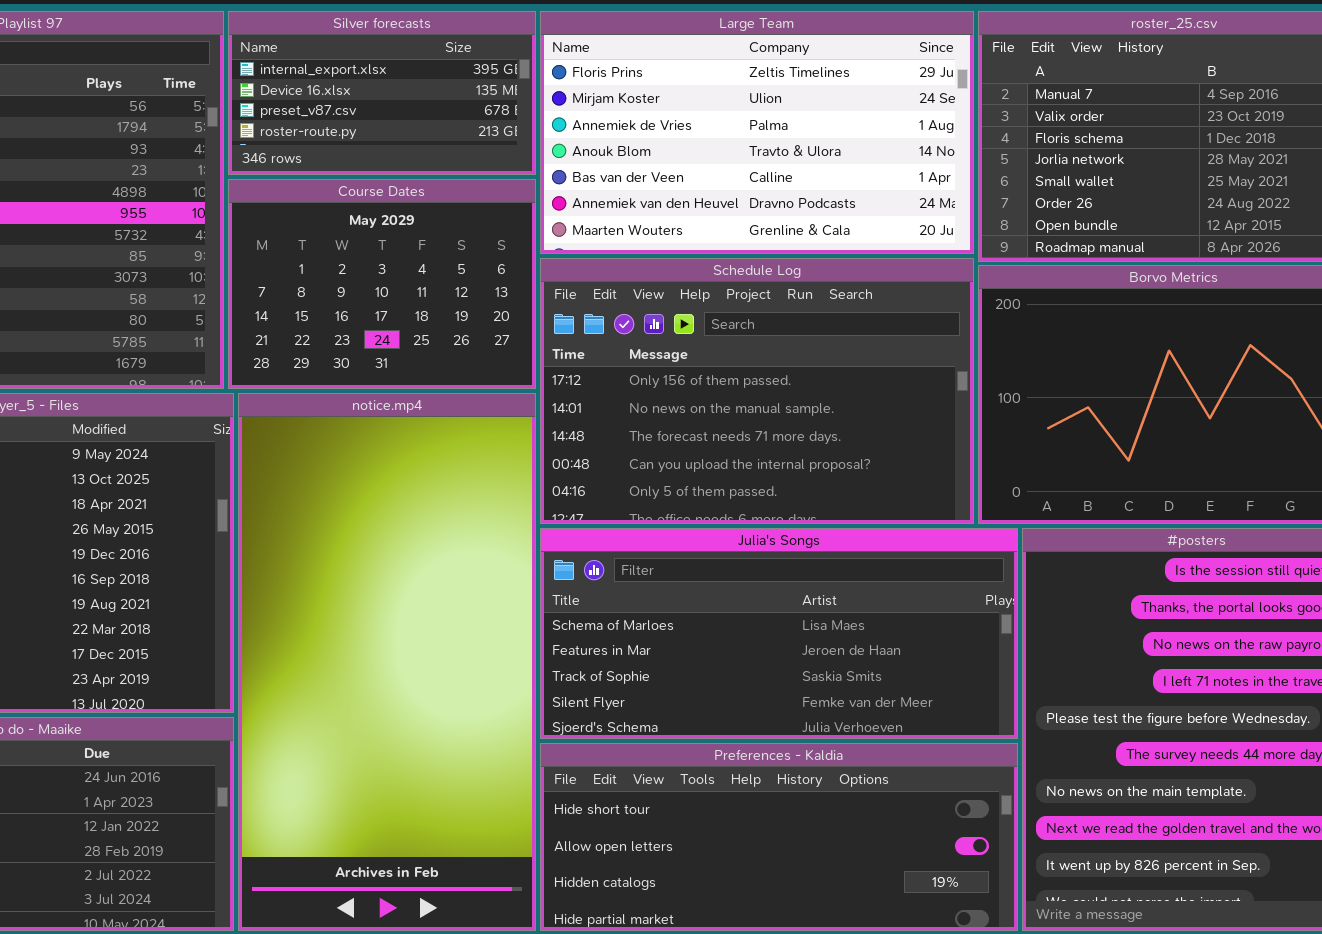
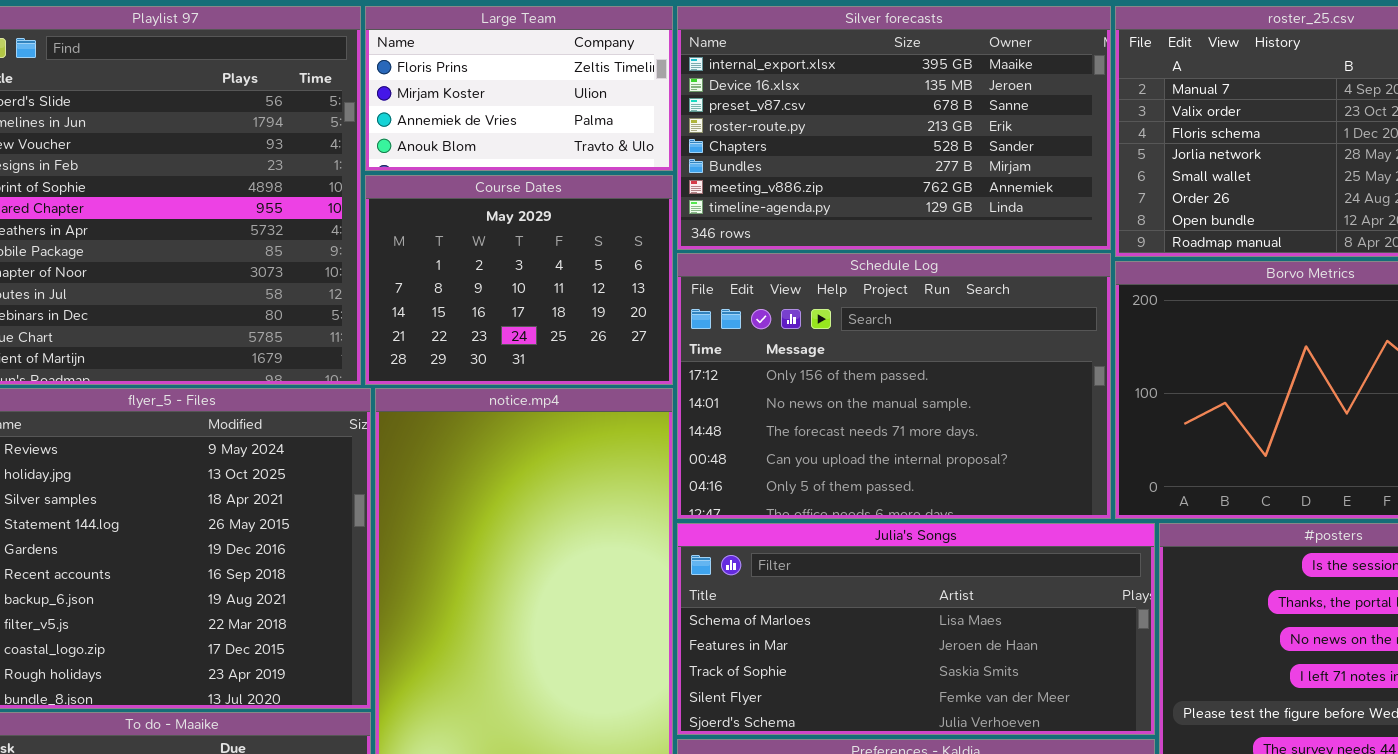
Silver forecasts: [228,11,536,175] -> [677,6,1111,250], moved, resized
Large Team: [540,11,974,254] -> [365,6,673,171], moved, resized

